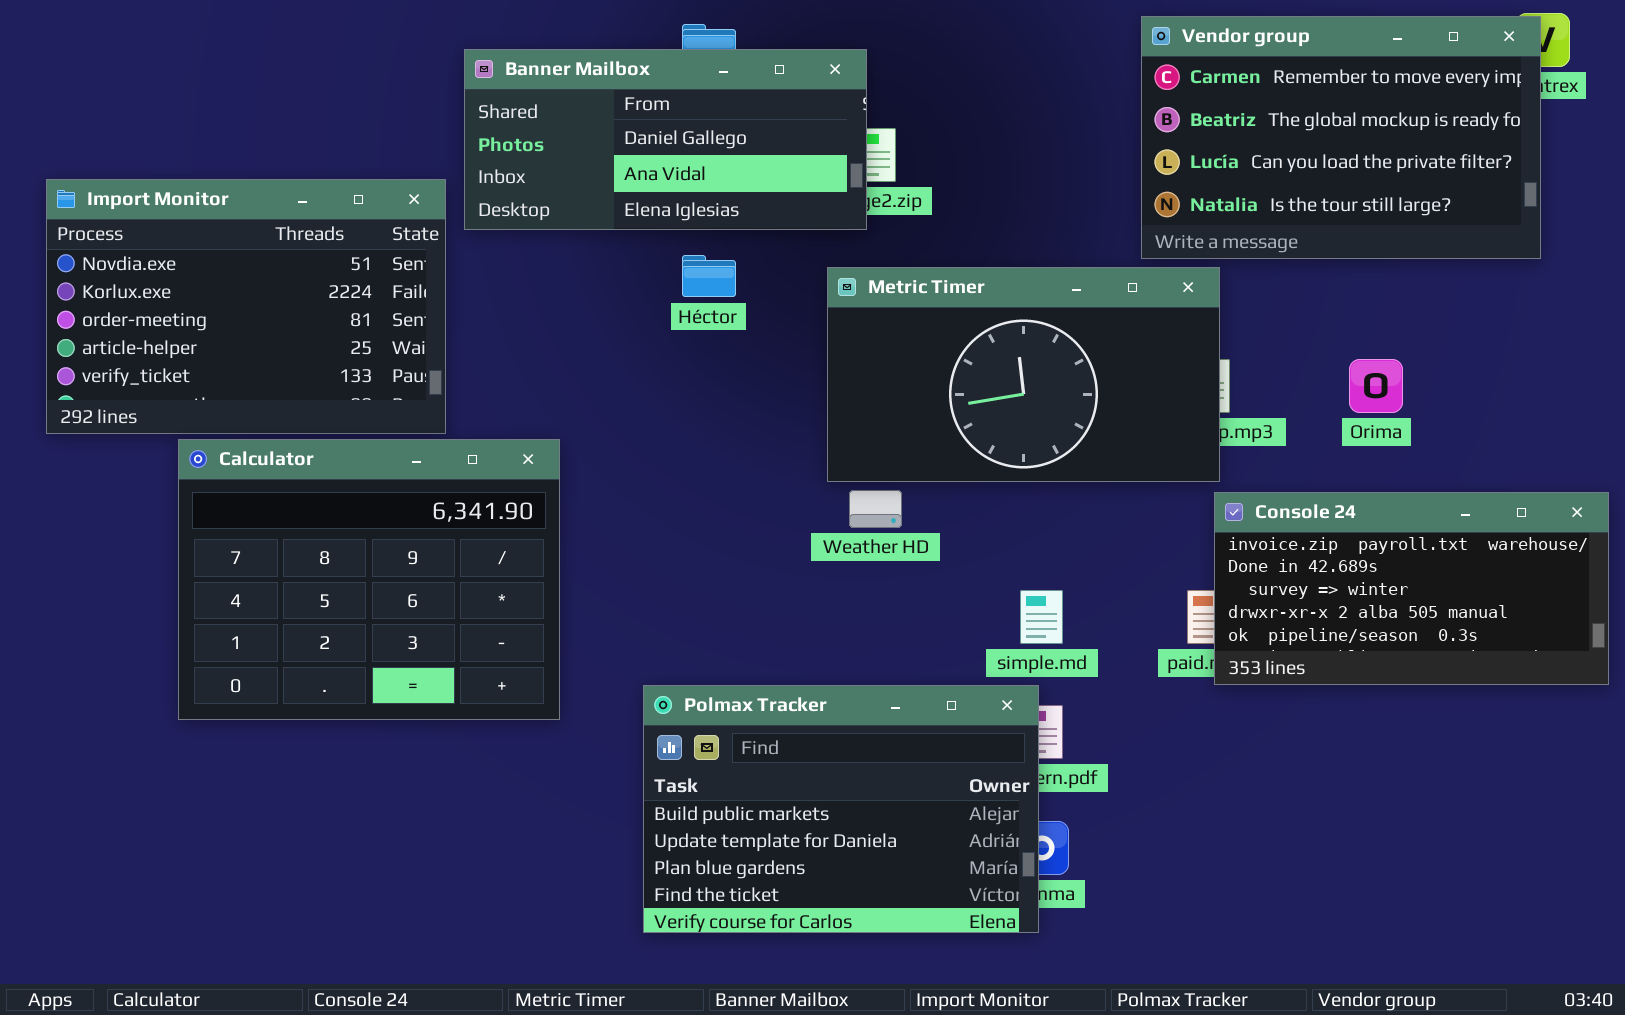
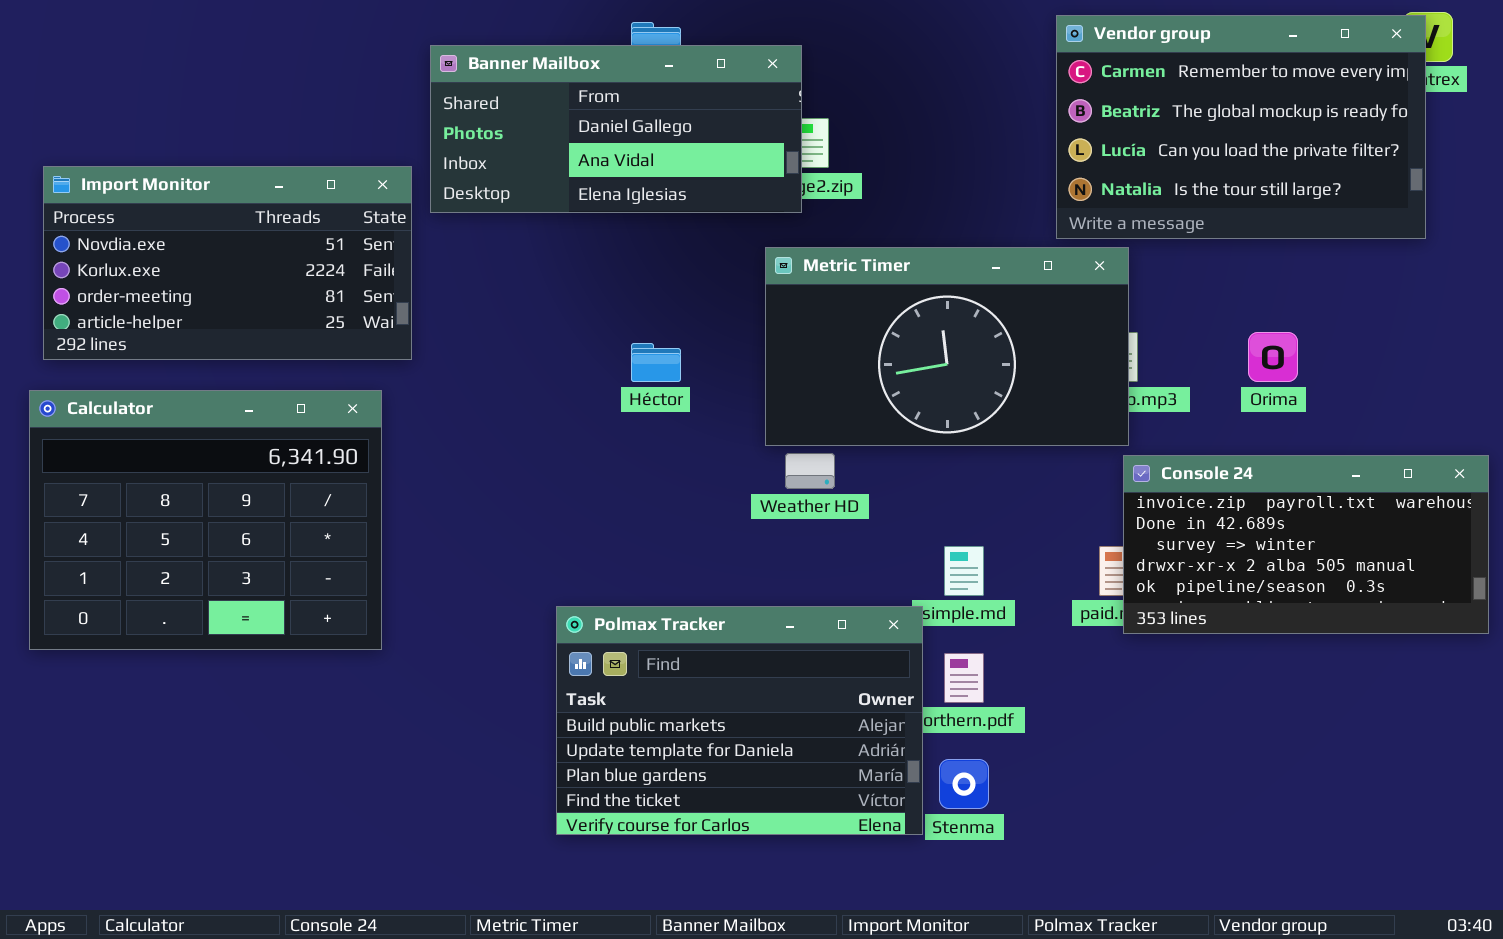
Import Monitor: [46,179,446,434] -> [43,166,412,360], resized
Héctor: [682,255,736,297] -> [631,343,681,382], moved
Calculator: [178,439,560,720] -> [29,390,382,650], moved
Polmax Tracker: [643,685,1039,933] -> [556,606,923,835], moved

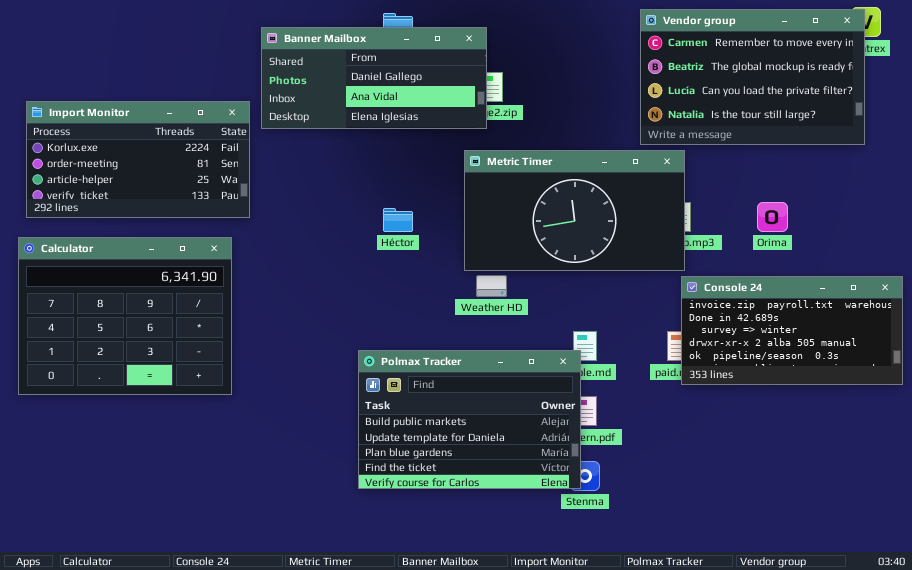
Import Monitor: [43,166,412,360] -> [26,101,250,218], scrolled down 1 row
Polmax Tracker: [556,606,923,835] -> [358,350,581,489], moved

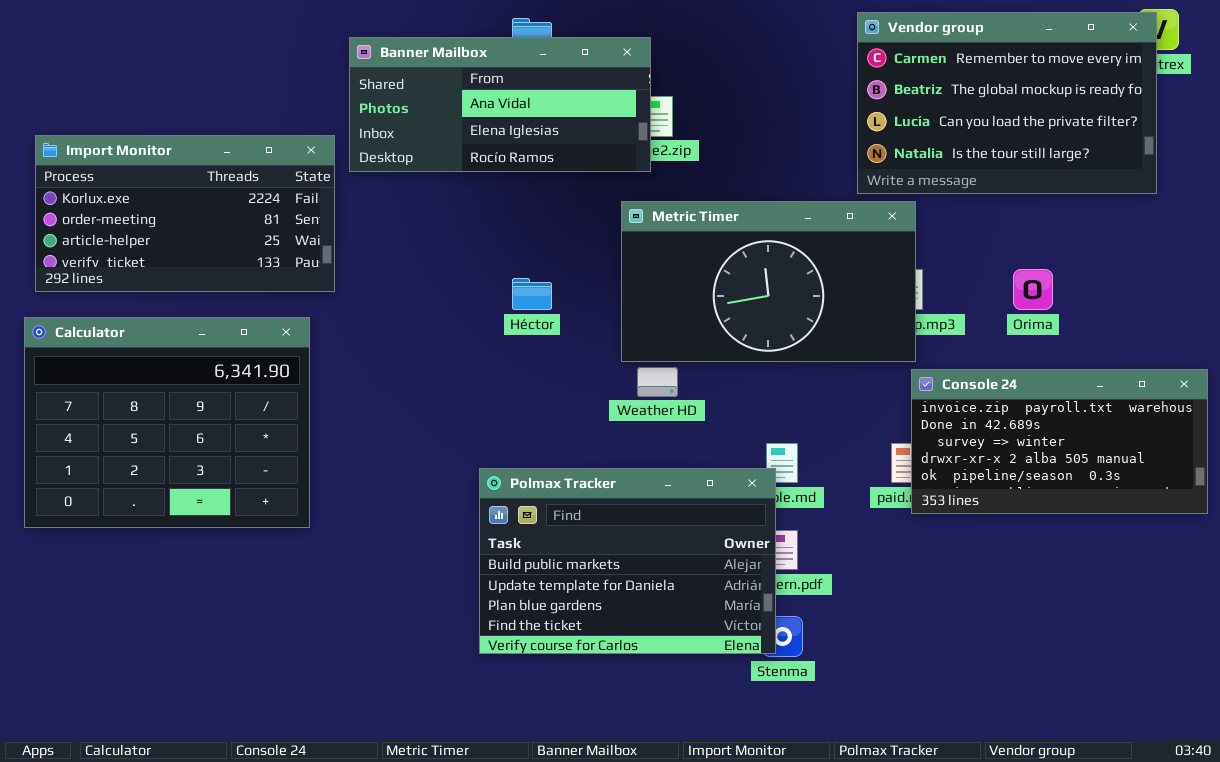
Banner Mailbox: [261,27,487,129] -> [349,37,651,172], scrolled down 1 row

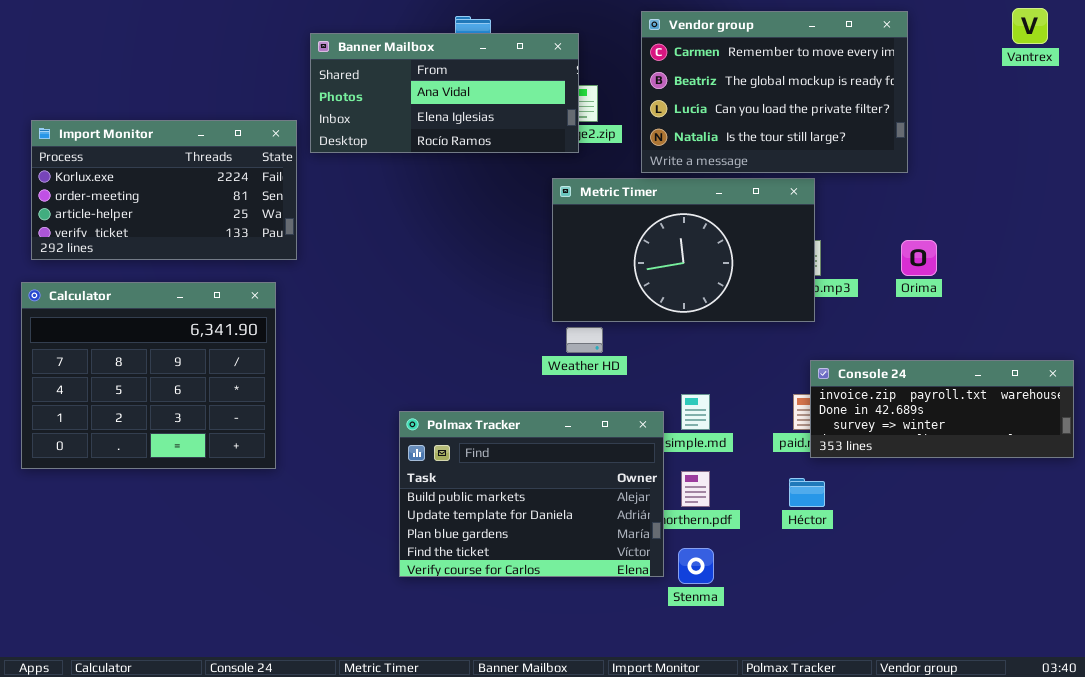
Vendor group: [857,12,1157,194] -> [641,11,908,173], moved
Héctor: [512,278,552,310] -> [789,478,825,507], moved
Console 24: [911,369,1208,514] -> [810,360,1074,458], resized
Polmax Tracker: [479,468,776,654] -> [399,411,664,577], moved

